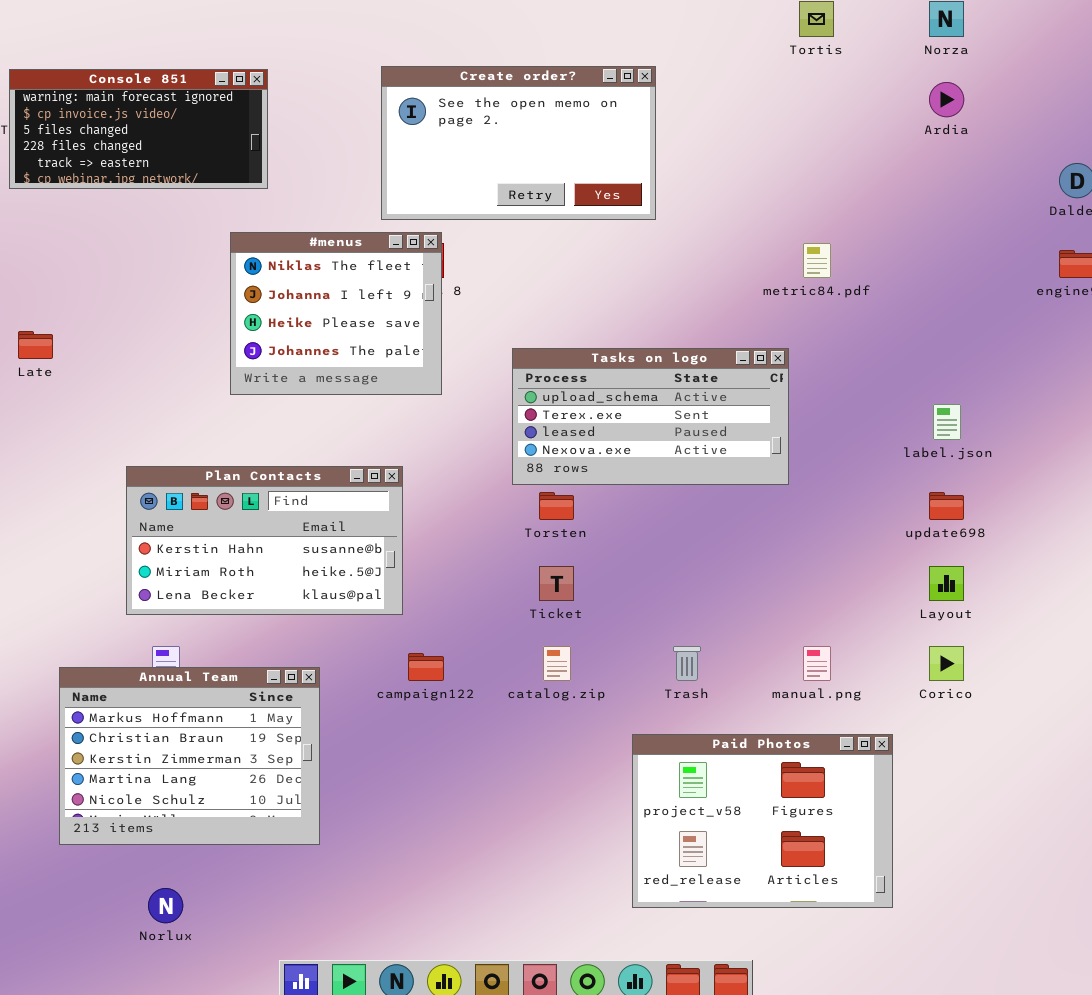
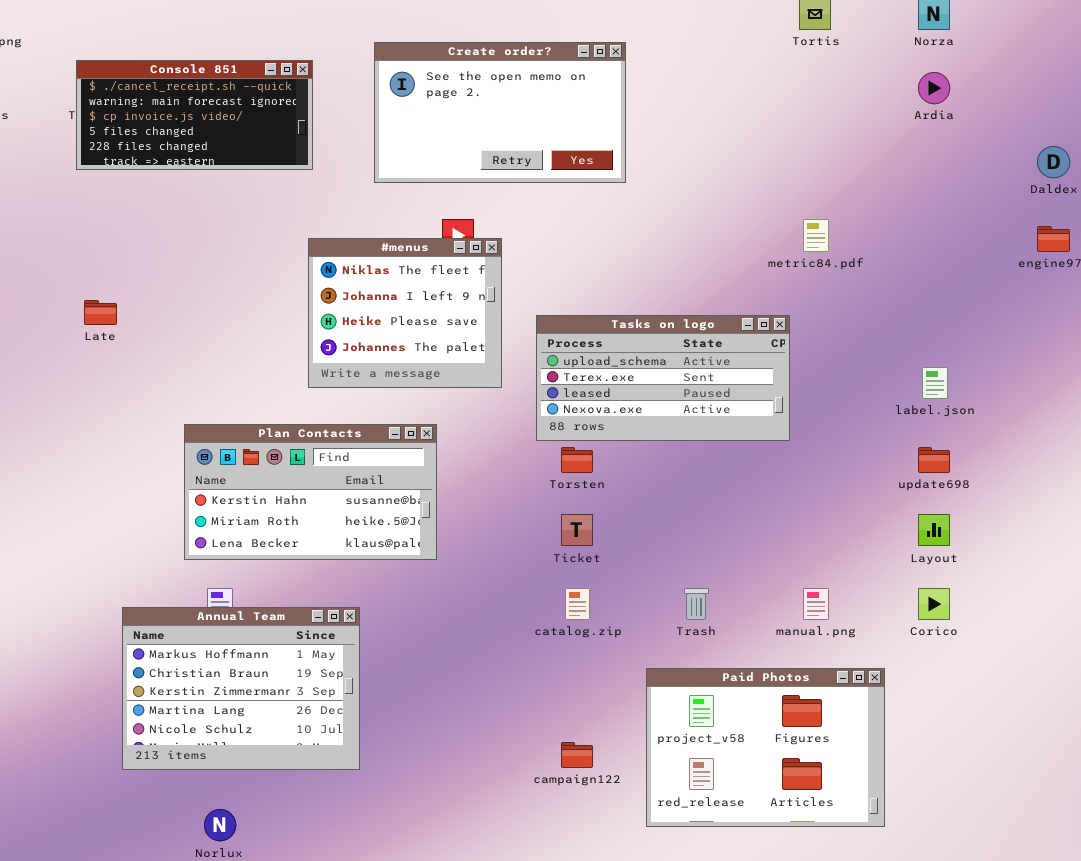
Create order?: [381,66,656,220] -> [374,42,626,183], moved
Console 851: [9,69,268,189] -> [76,60,313,170], scrolled up 1 row
#menus: [230,232,442,395] -> [308,238,502,388], moved
campaign122: [408,653,444,681] -> [561,742,593,768], moved

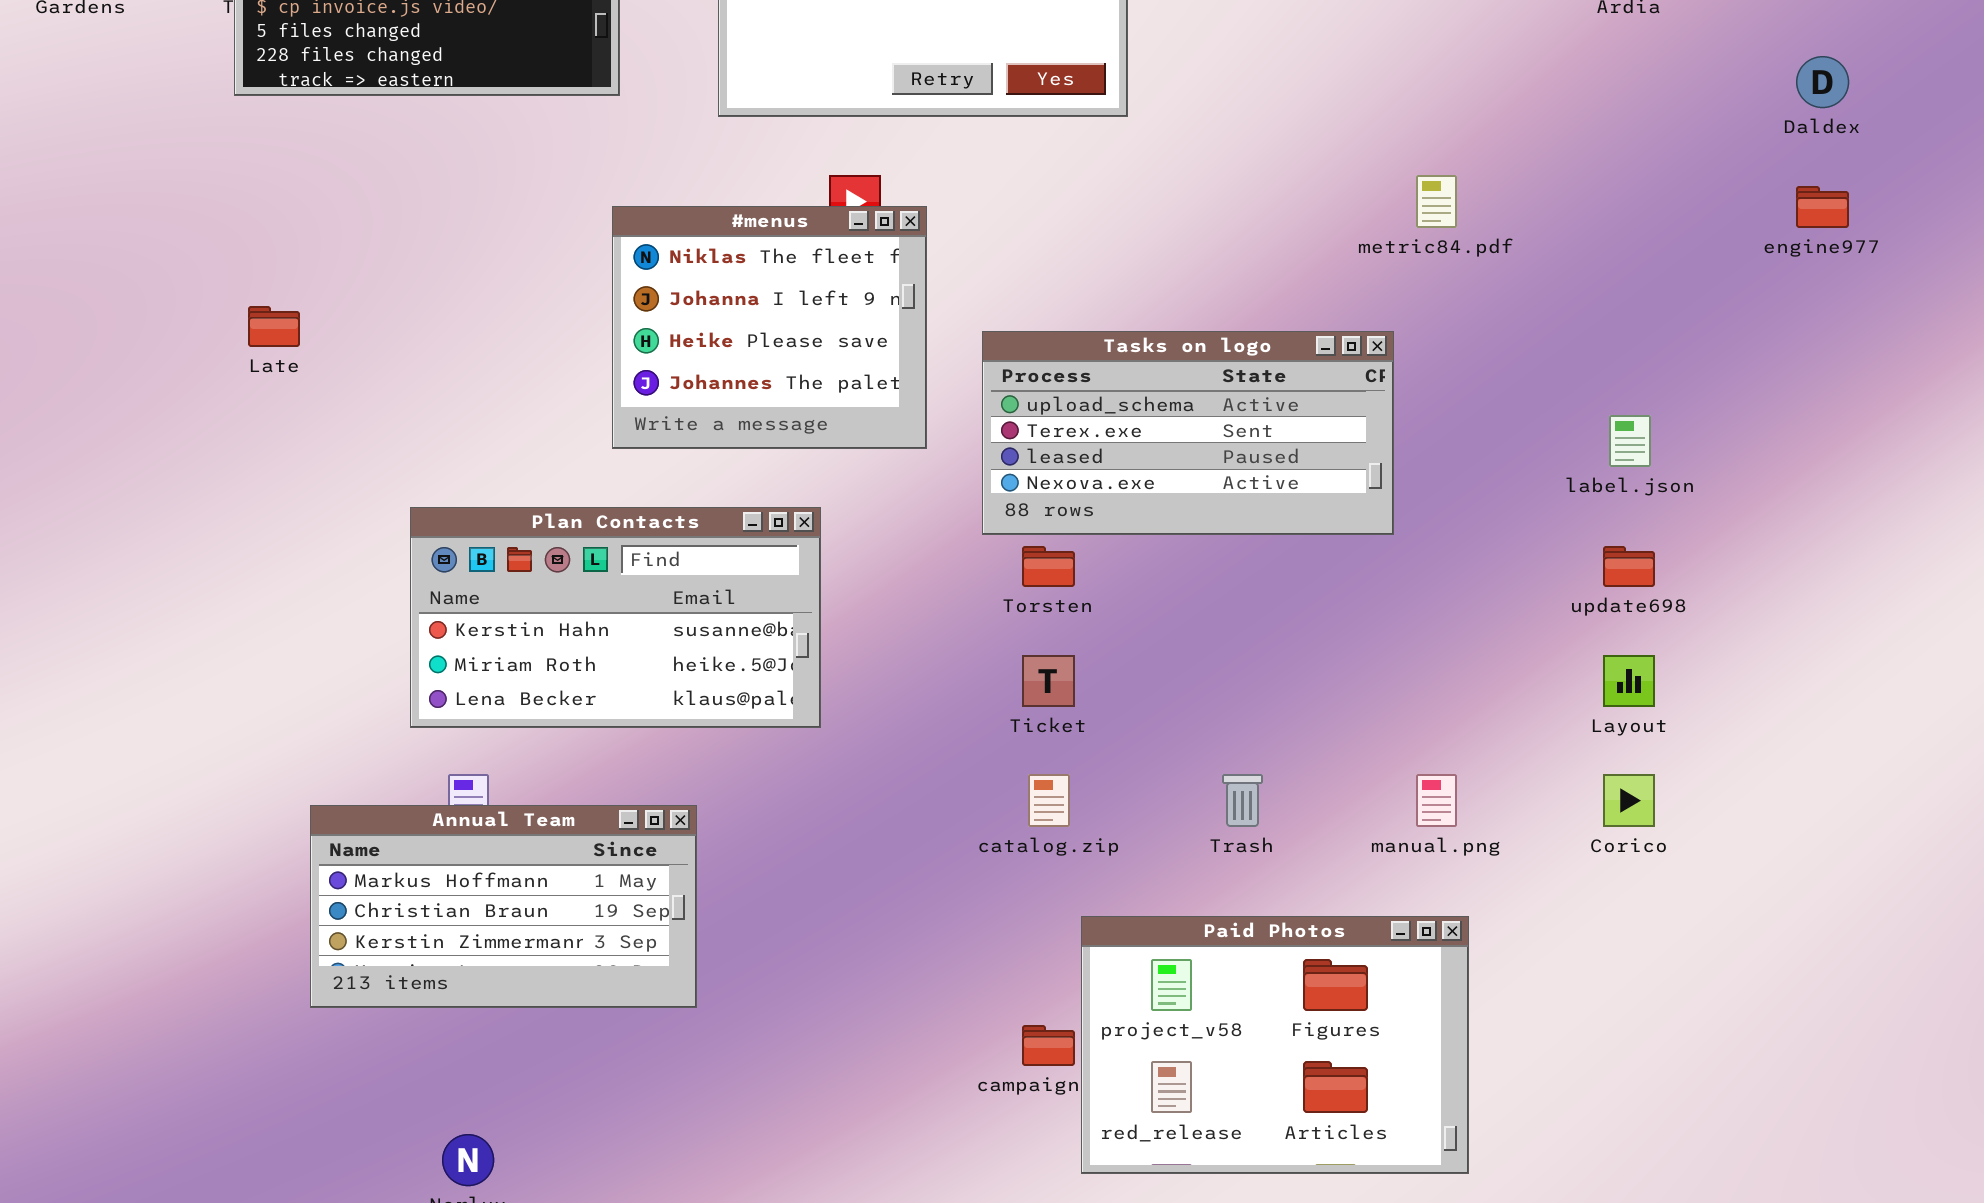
Annual Team: [122,607,360,770] -> [310,805,697,1008], resized
Paid Photos: [646,668,885,827] -> [1081,916,1469,1174], moved

